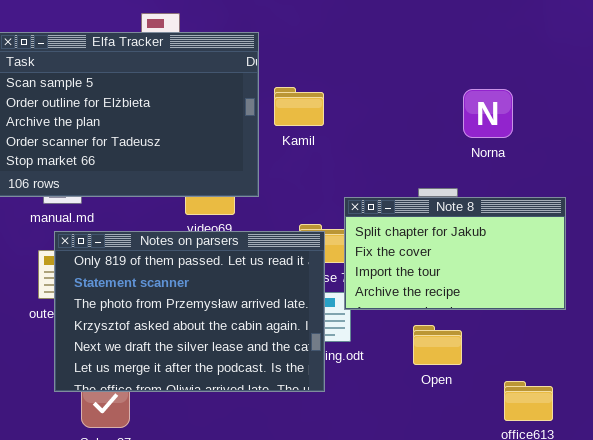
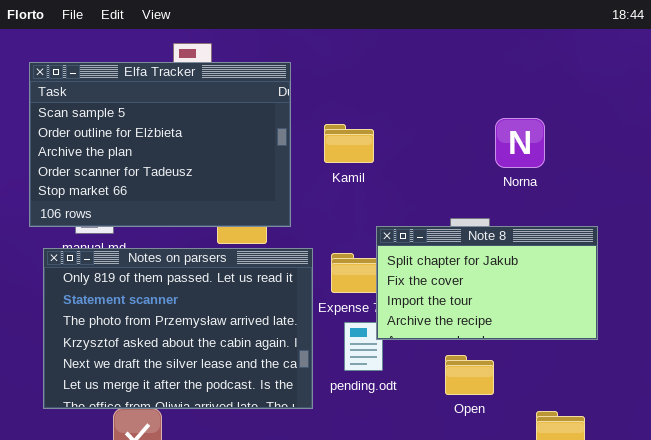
Kamil: [274,87,324,126] -> [324,124,374,163], moved
Notes on parsers: [54,231,325,392] -> [43,248,313,409], moved

